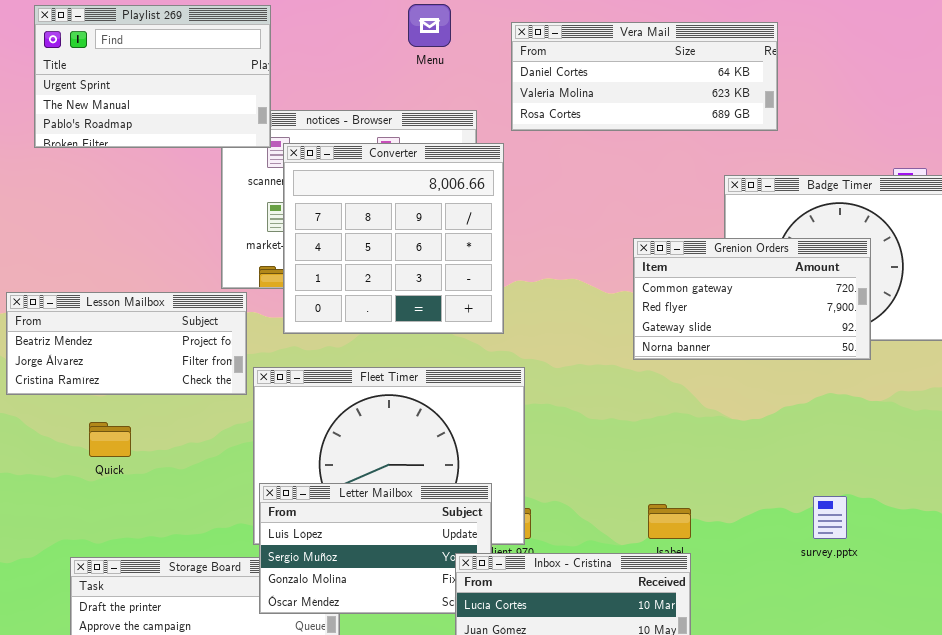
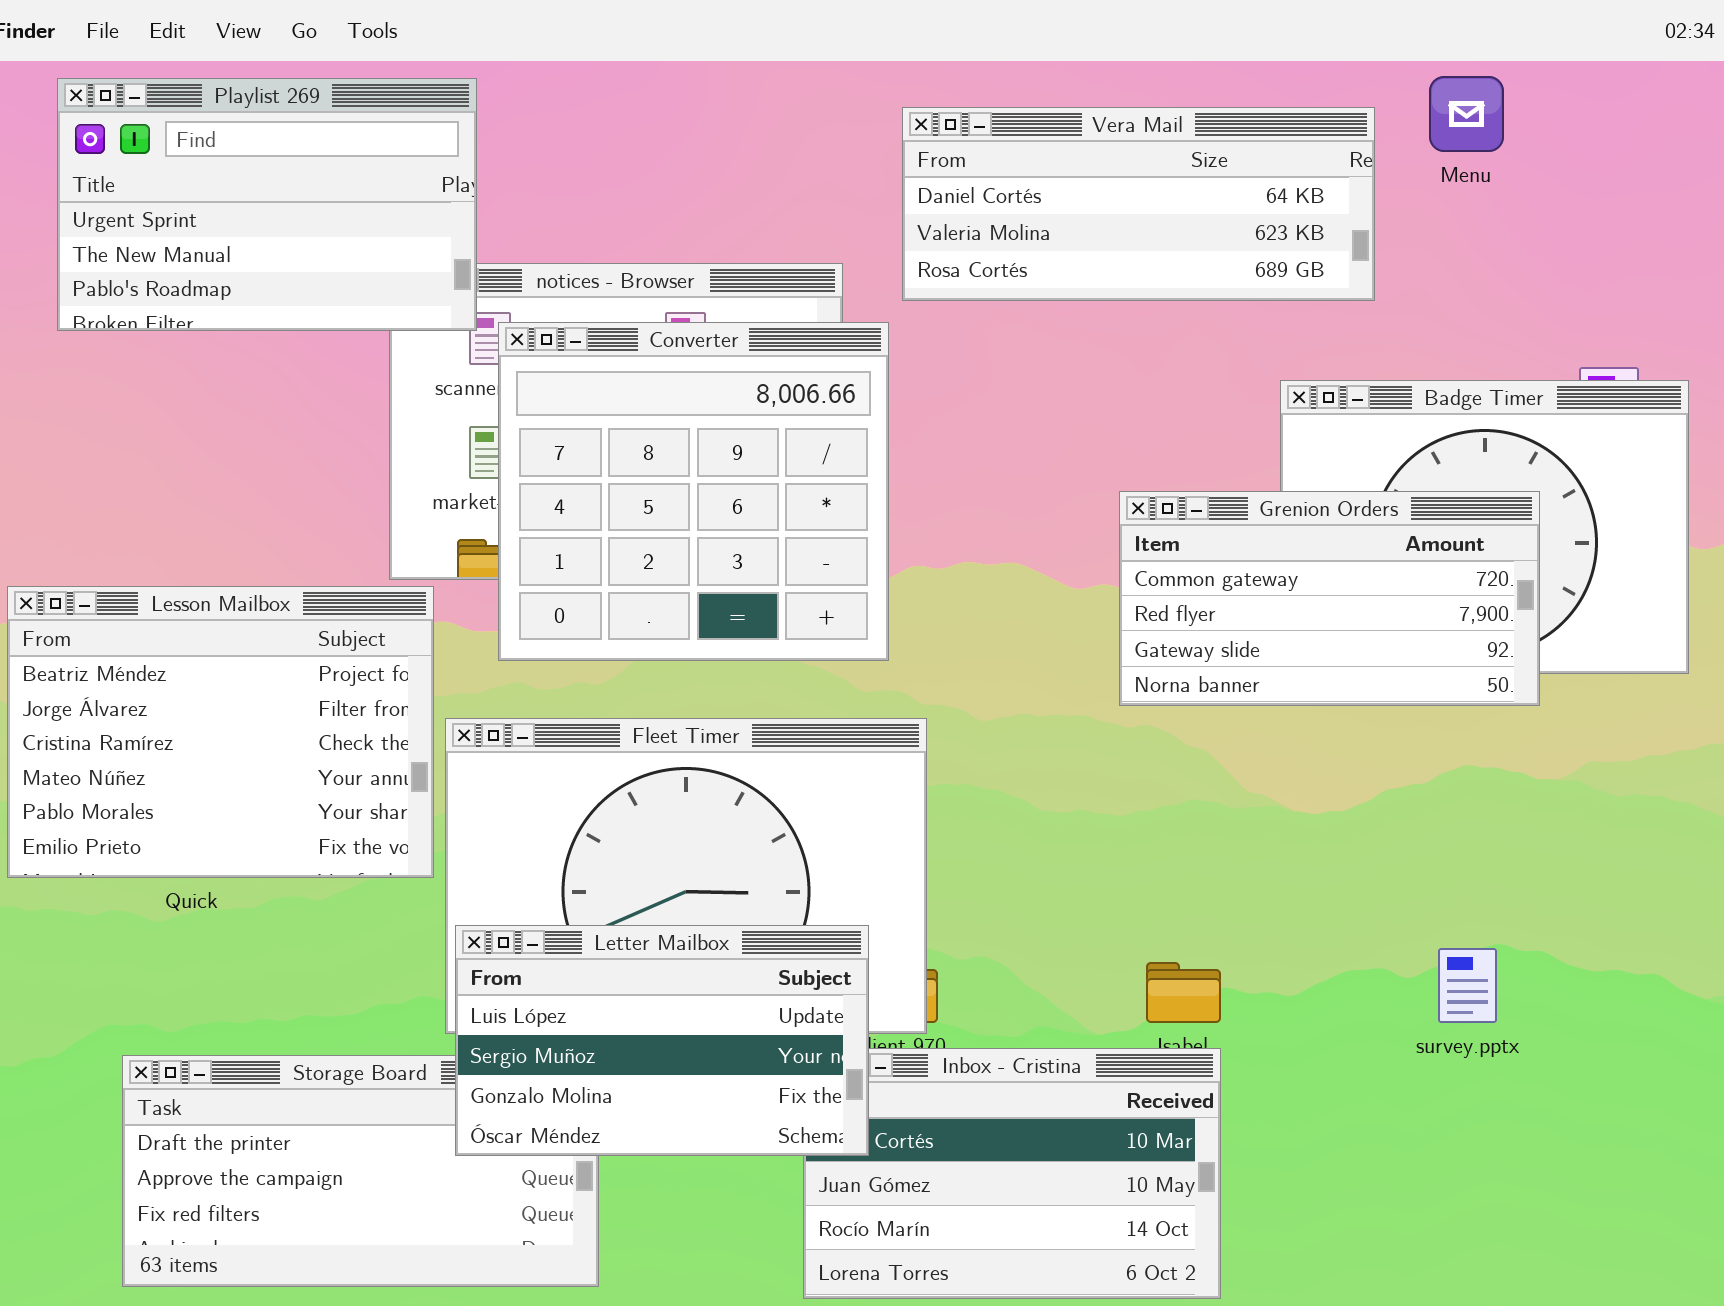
Menu: [408,4,451,47] -> [1429,76,1504,152], moved
Lesson Mailbox: [6,292,247,395] -> [7,586,434,878], resized
Letter Mailbox: [259,483,492,614] -> [455,925,869,1156], raised

